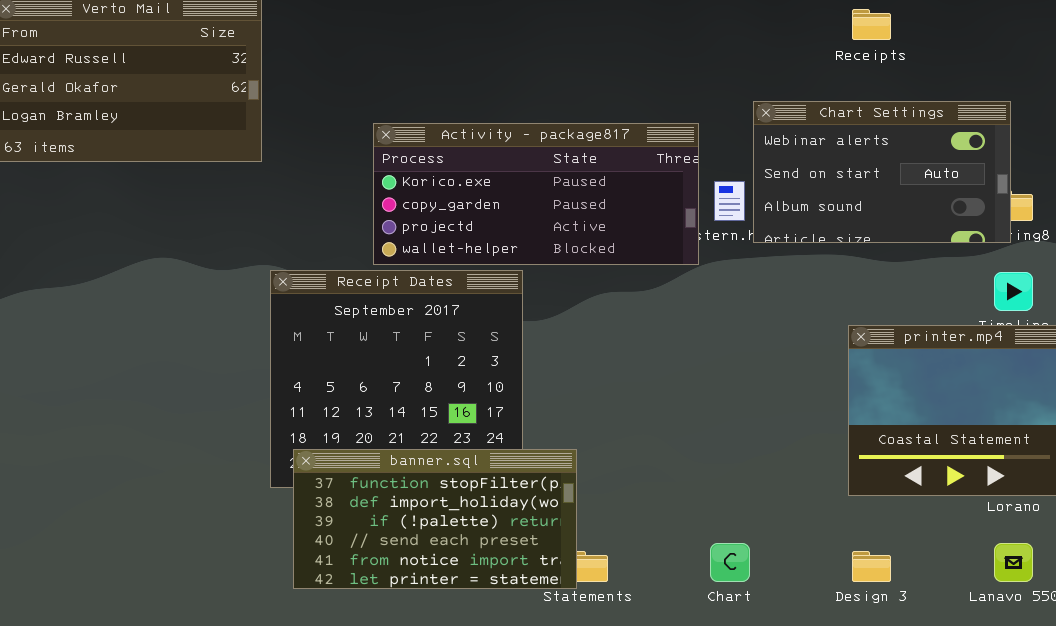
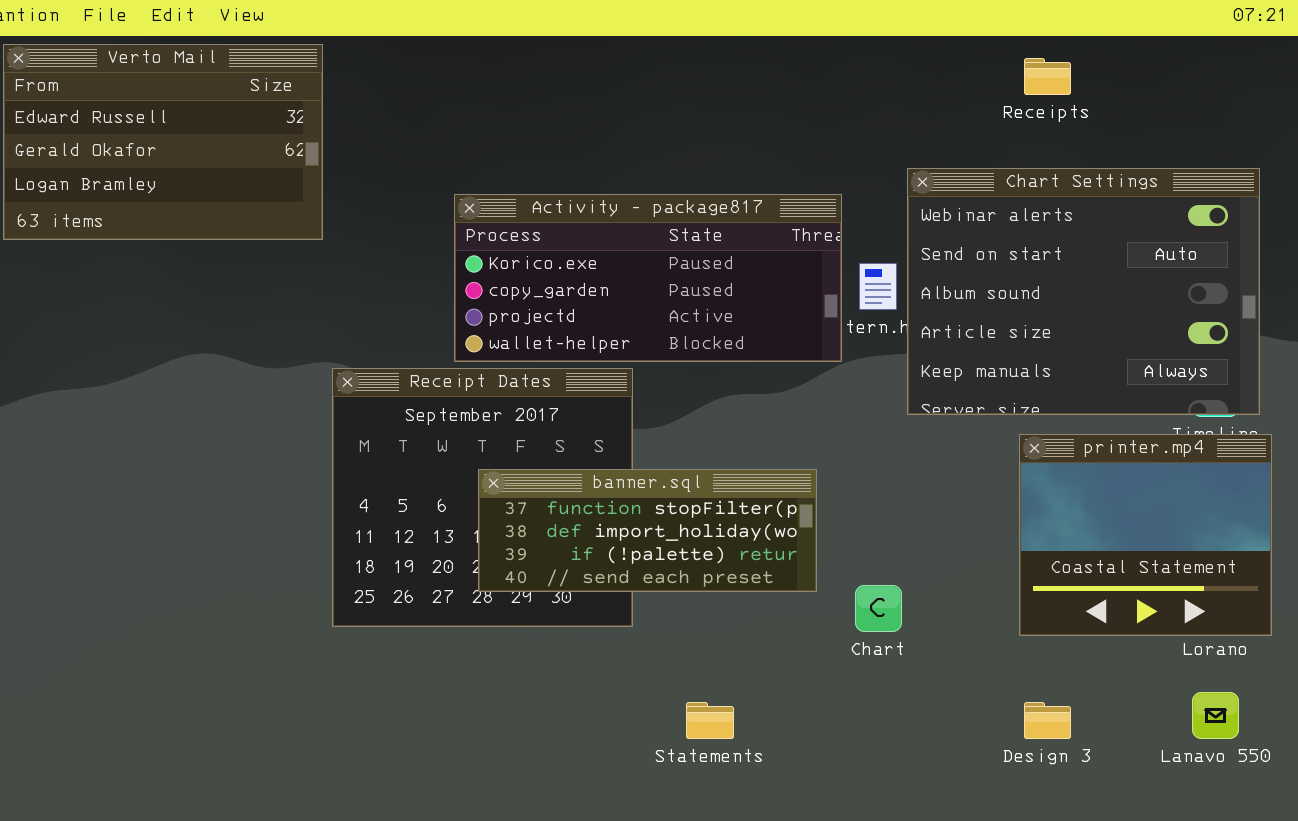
Chart Settings: [753,101,1011,243] -> [907,168,1260,415], resized
banner.sql: [293,449,577,589] -> [478,469,817,592], moved, resized
Chart: [710,543,750,582] -> [855,585,902,632], moved

